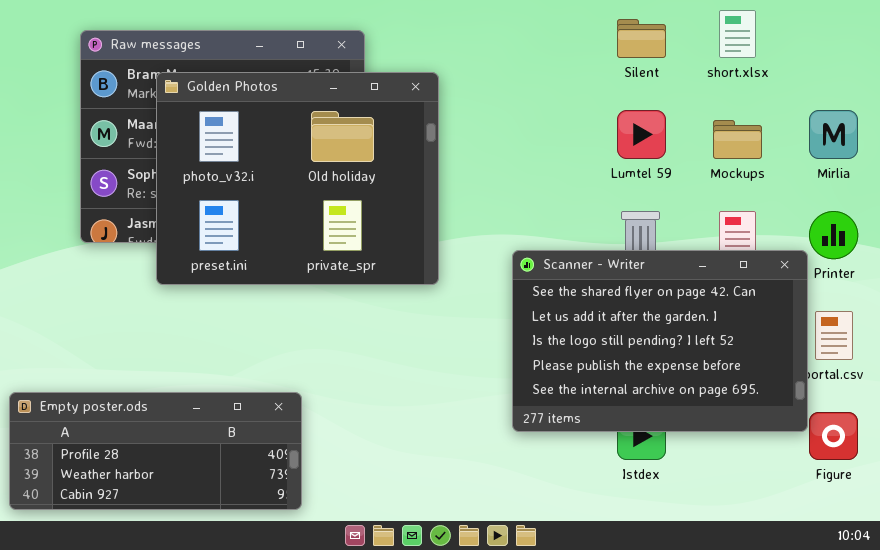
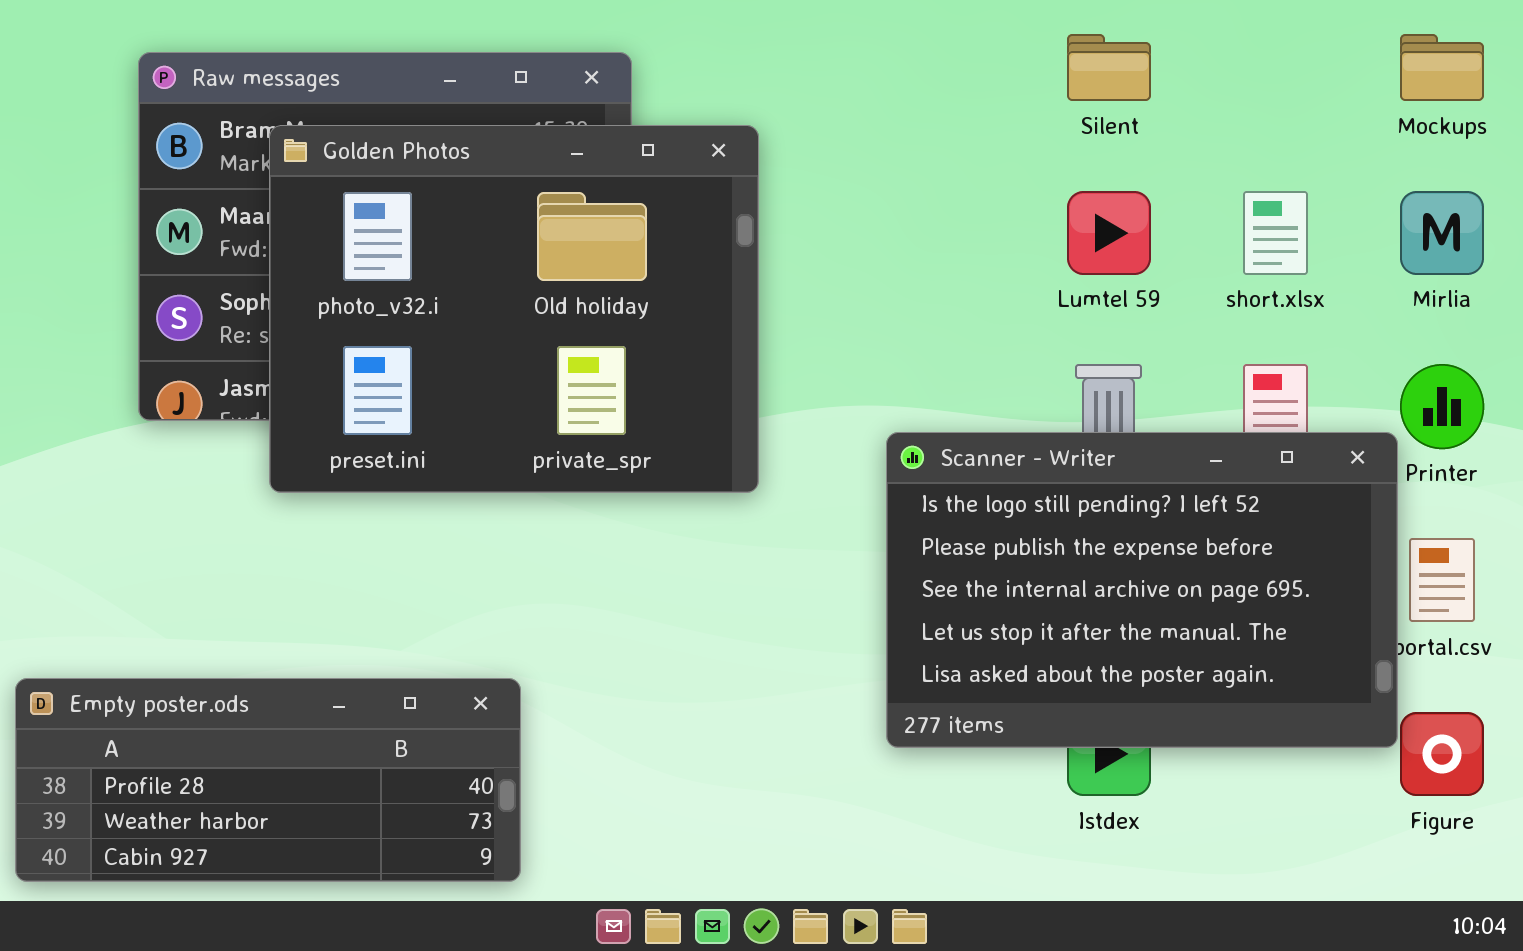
short.xlsx: [719,10,756,58] -> [1243,191,1308,275], moved
Mockups: [713,120,762,159] -> [1400,34,1484,101], moved
Scanner - Writer: [512,250,808,432] -> [886,432,1398,748], scrolled down 2 rows

